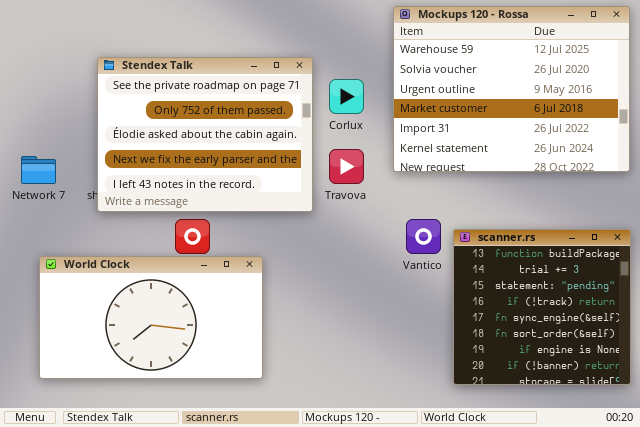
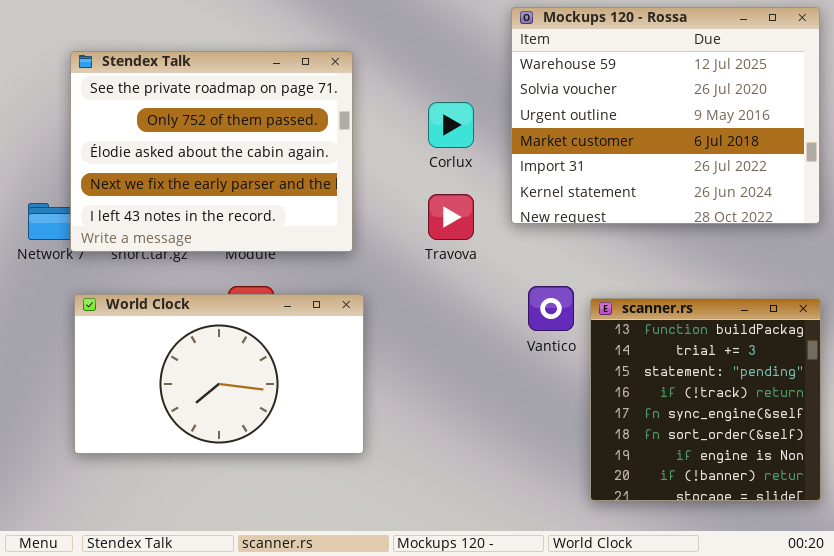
Stendex Talk: [97,57,313,212] -> [70,51,353,252], moved
World Clock: [39,256,263,379] -> [74,294,364,454], moved

